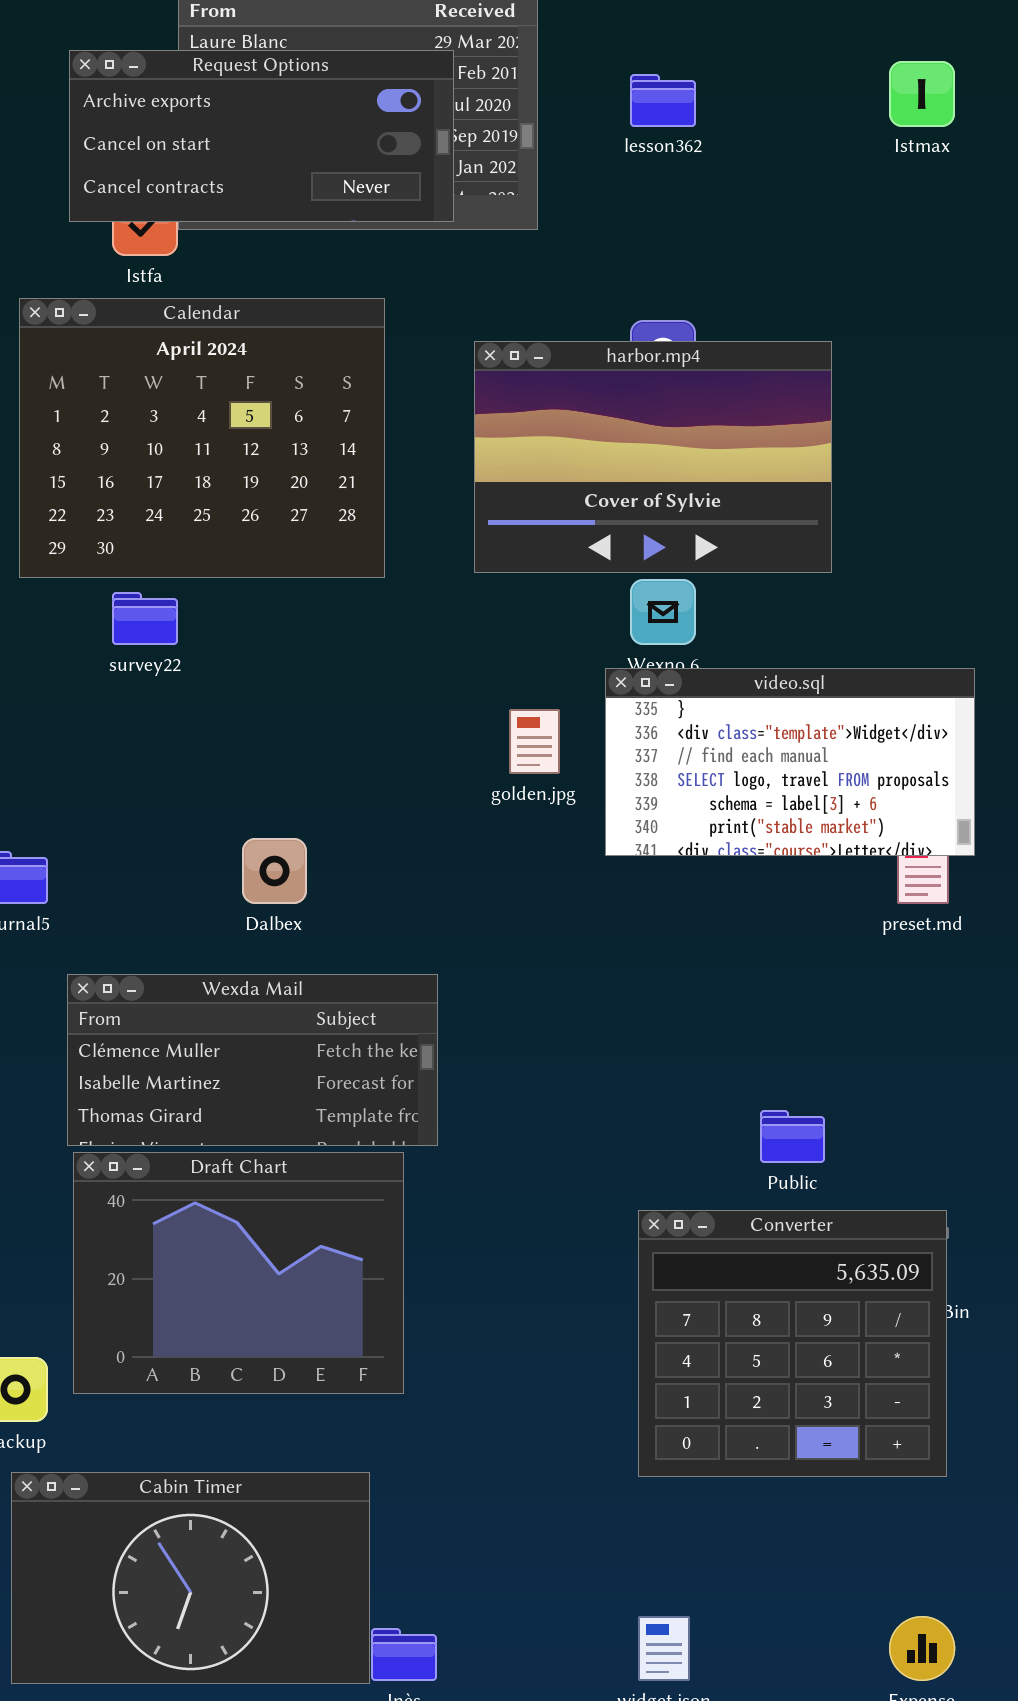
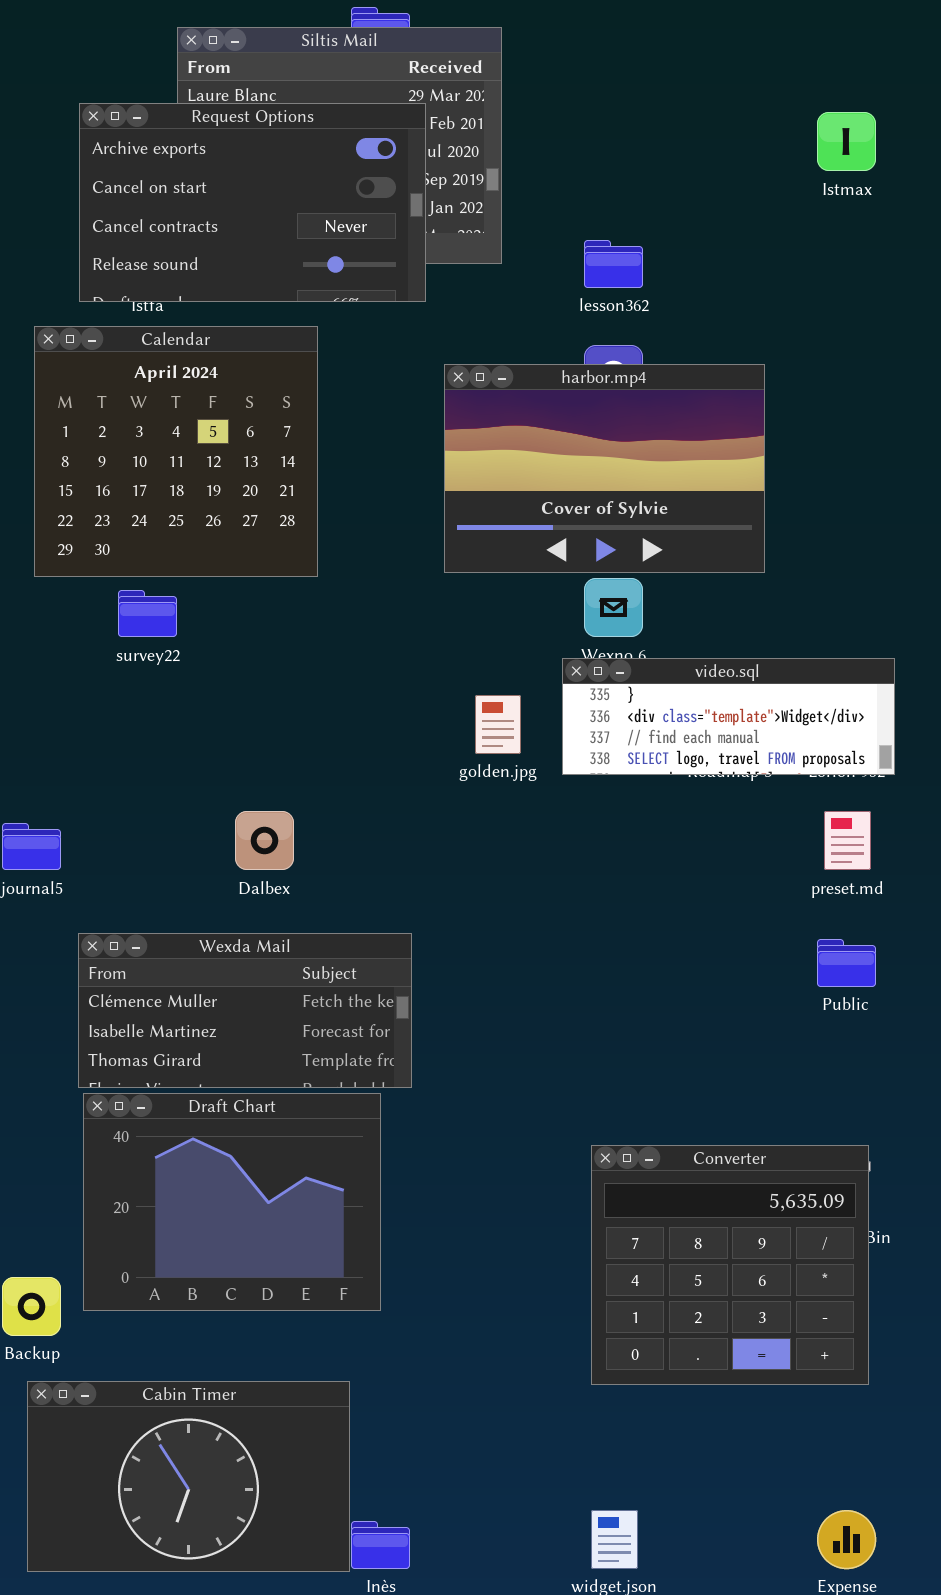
Request Options: [69,50,454,222] -> [79,103,426,302], resized
lesson362: [630,74,696,127] -> [584,240,643,288], moved
Calendar: [19,298,385,578] -> [34,326,318,577], resized
video.sql: [605,668,975,856] -> [562,658,895,775], resized
Public: [760,1110,825,1163] -> [817,939,876,987], moved

